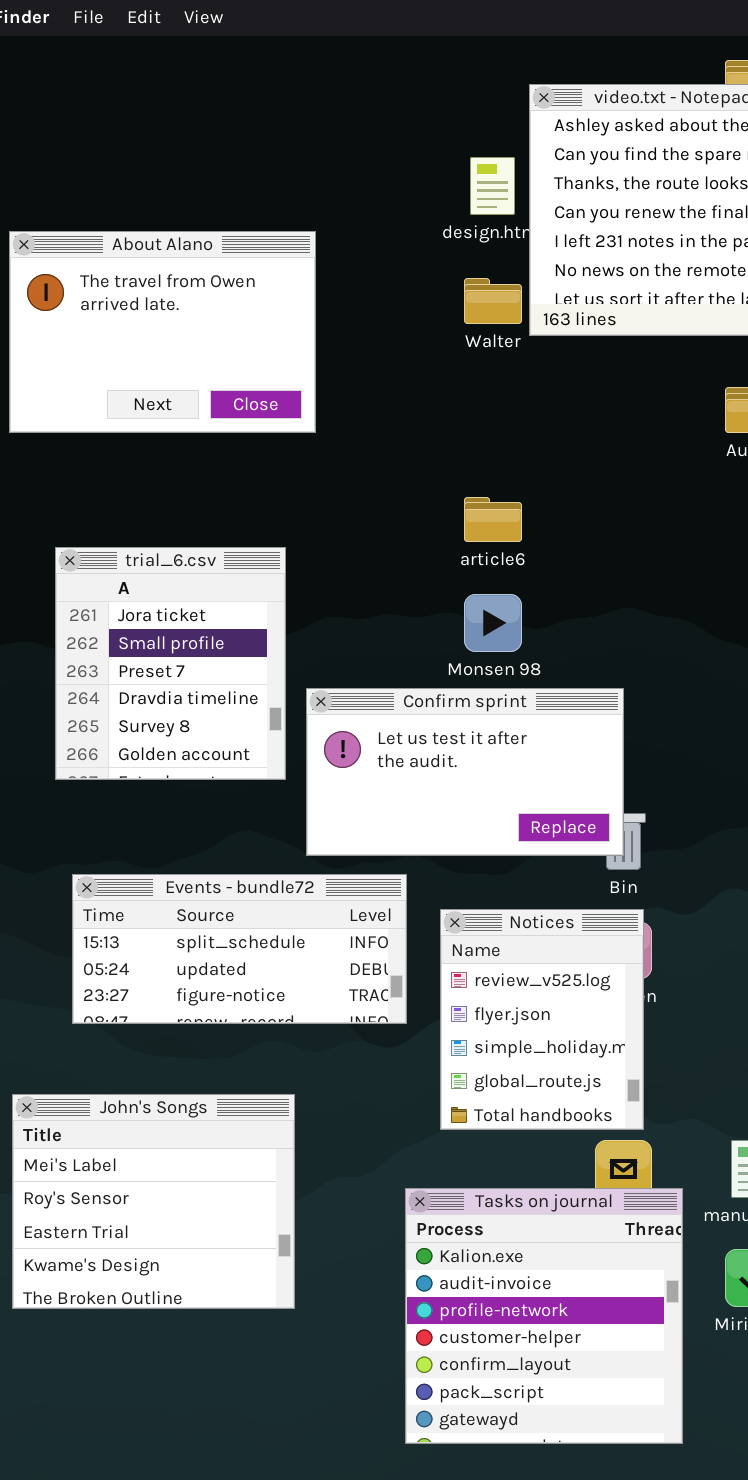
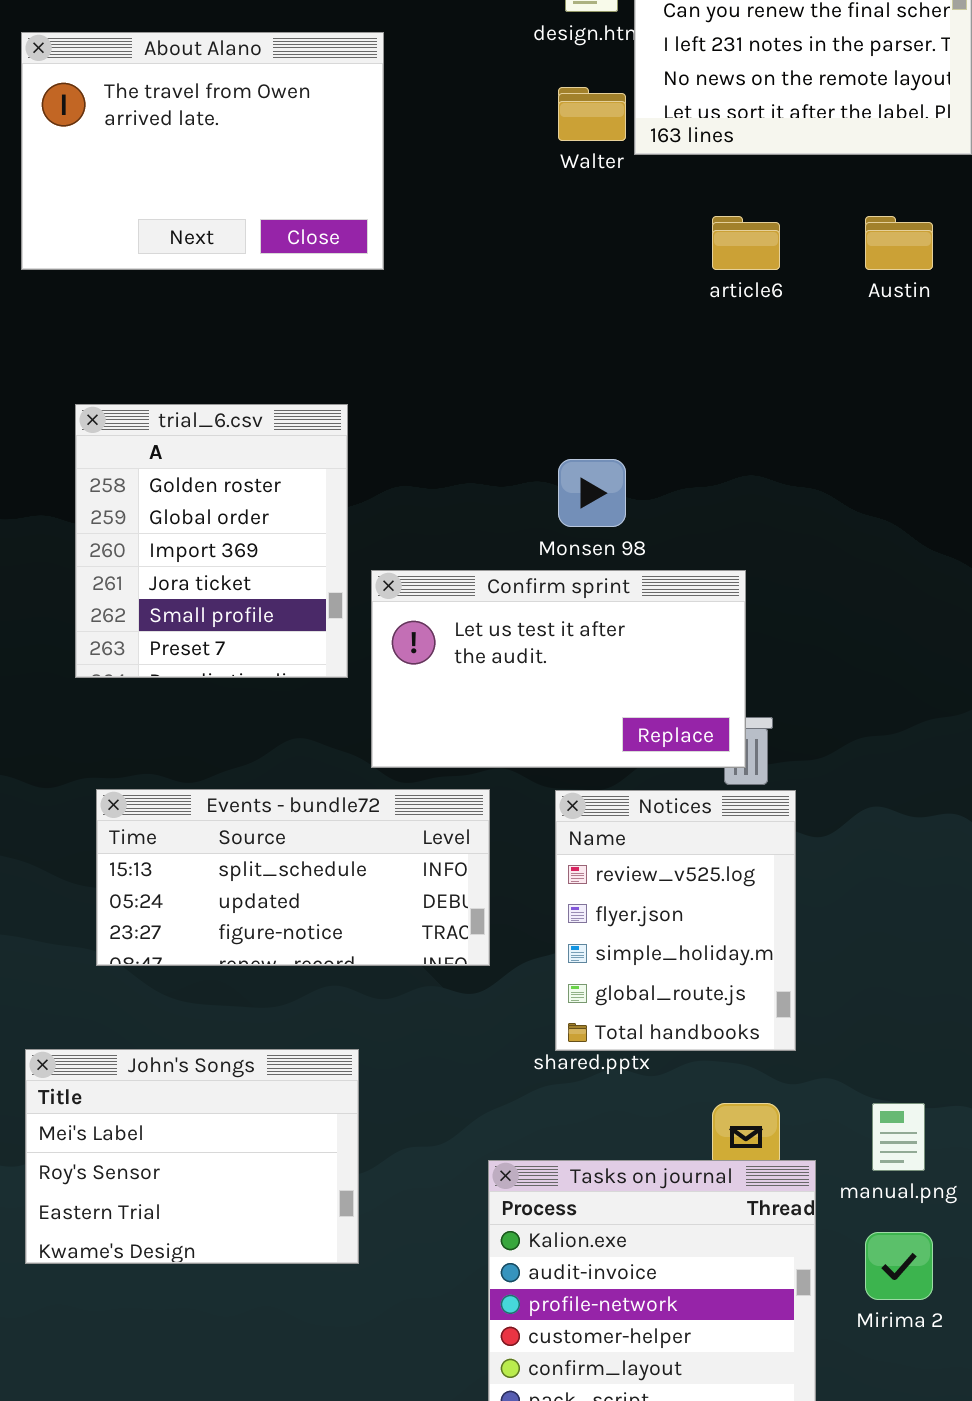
article6: [464,497,522,542] -> [712,216,780,270], moved
trial_6.csv: [55,547,286,780] -> [75,404,348,678], scrolled up 3 rows
Notices: [440,909,644,1130] -> [555,790,796,1051], moved
John's Songs: [12,1094,295,1309] -> [25,1049,359,1264], resized

